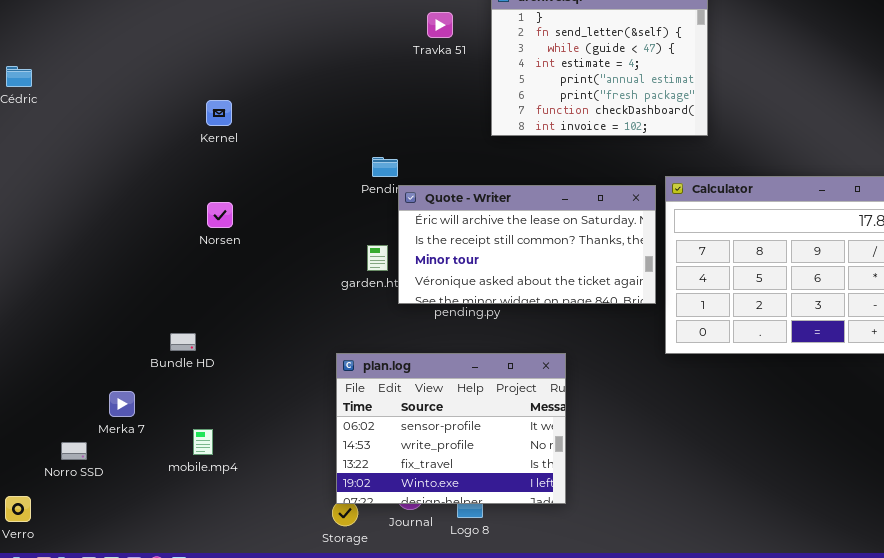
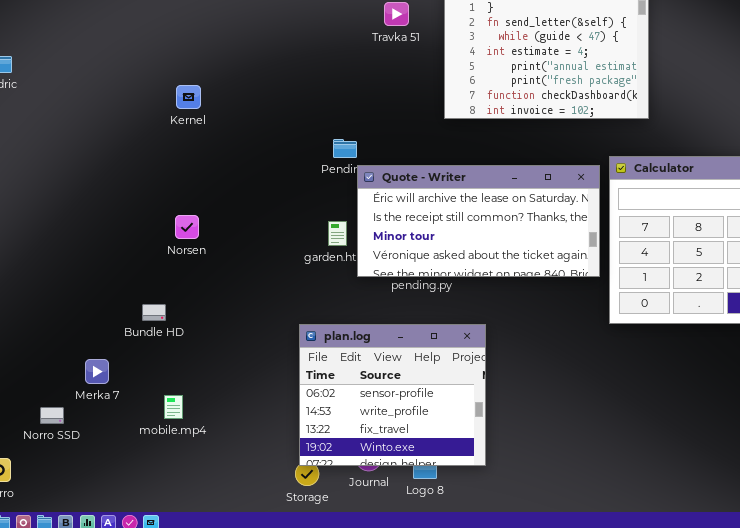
Norsen: [207,202,233,228] -> [175,215,199,239], moved
plan.log: [336,353,566,504] -> [299,324,486,466], resized

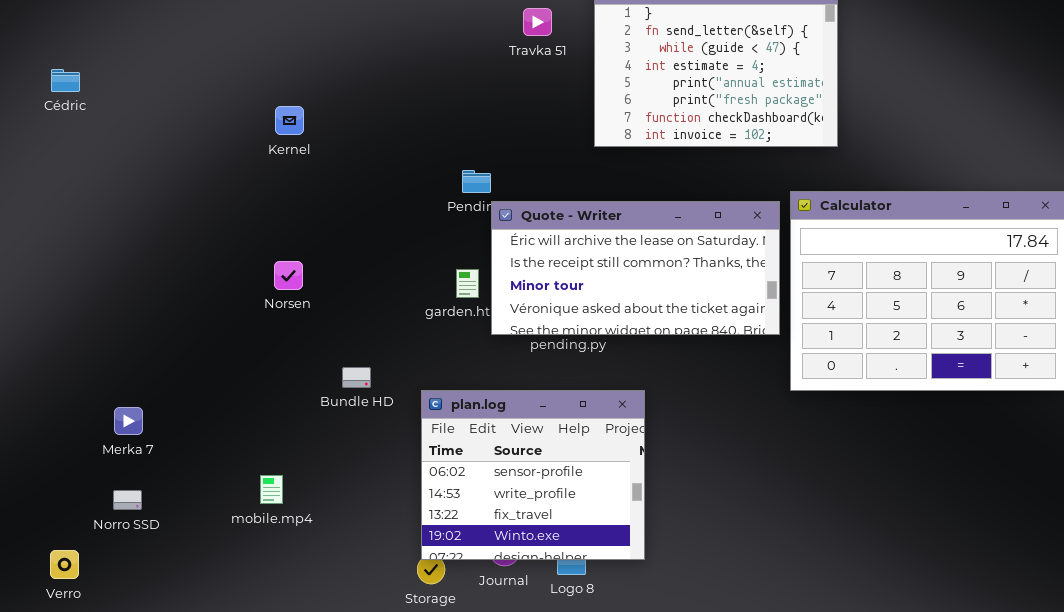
Bundle HD: [142,304,166,321] -> [342,367,371,388], moved
Merka 7: [85,359,109,384] -> [114,407,143,435], moved

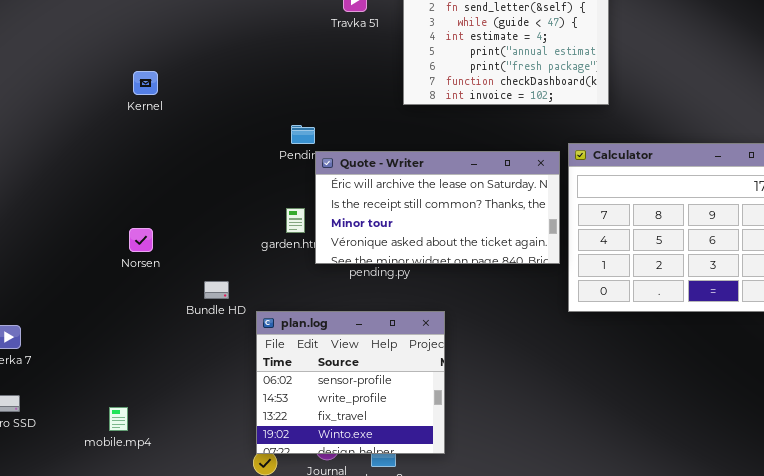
Norsen: [274,261,303,290] -> [129,228,153,252], moved
Bundle HD: [342,367,371,388] -> [204,281,229,299], moved
mobile.mp4: [260,475,283,504] -> [109,407,128,431], moved

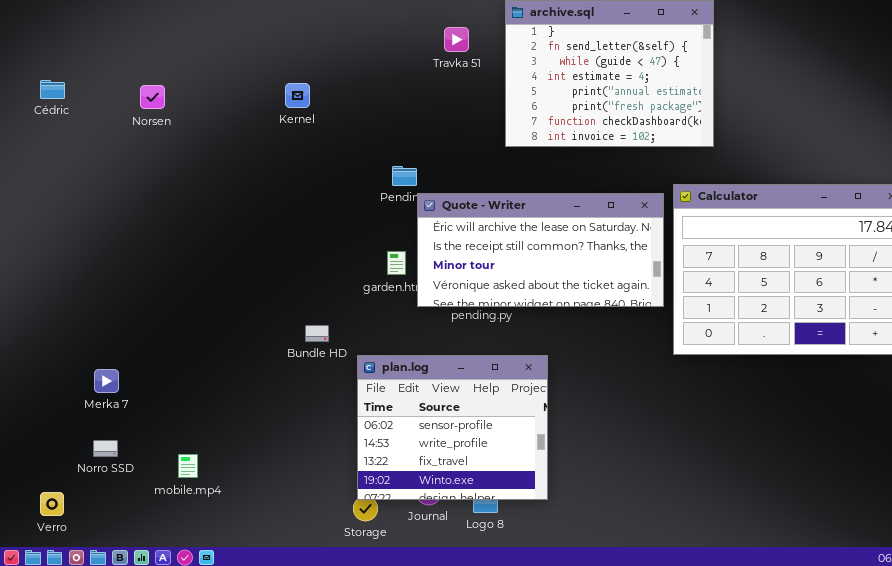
Kernel: [133,71,158,95] -> [285,83,310,108], moved
Norsen: [129,228,153,252] -> [140,85,165,109], moved
mobile.mp4: [109,407,128,431] -> [178,454,198,478], moved

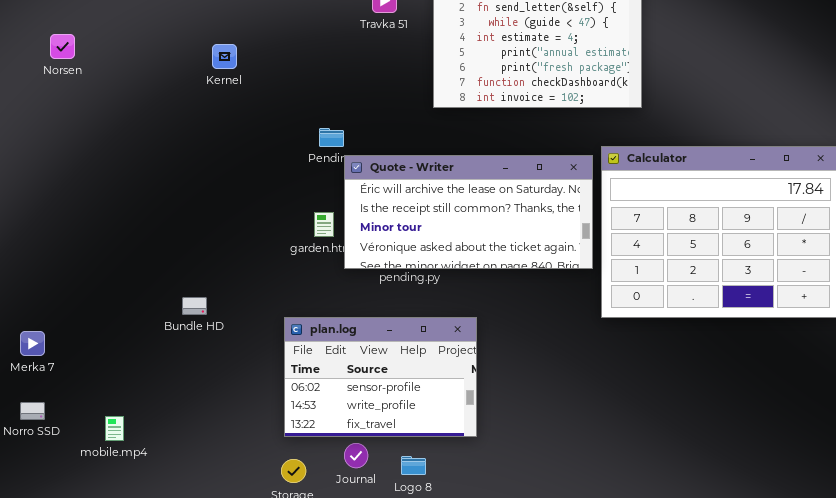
Norsen: [140,85,165,109] -> [50,34,75,59], moved
Bundle HD: [305,325,329,342] -> [182,297,207,315], moved
plan.log: [357,355,548,500] -> [284,317,477,437], resized

